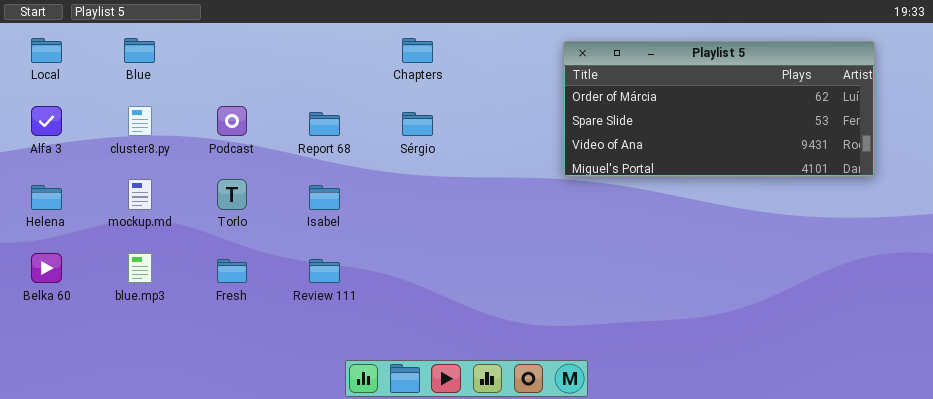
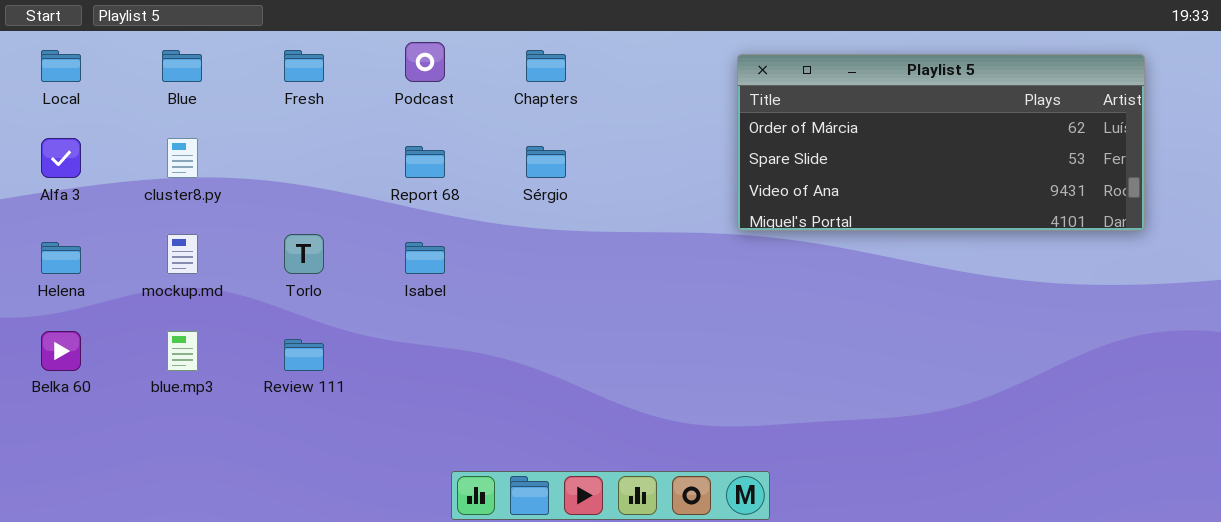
Podcast: [217,106,247,136] -> [405,42,445,82], moved
Fresh: [217,259,247,283] -> [284,50,324,82], moved
Review 111: [309,259,340,283] -> [284,339,324,371], moved

